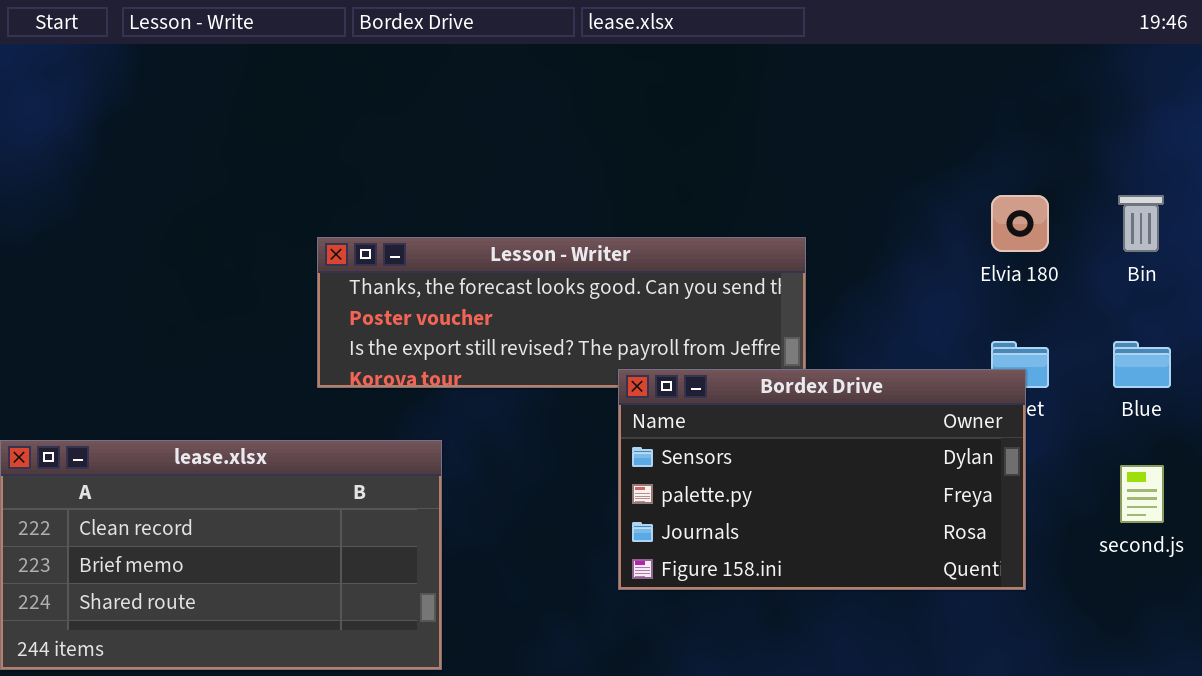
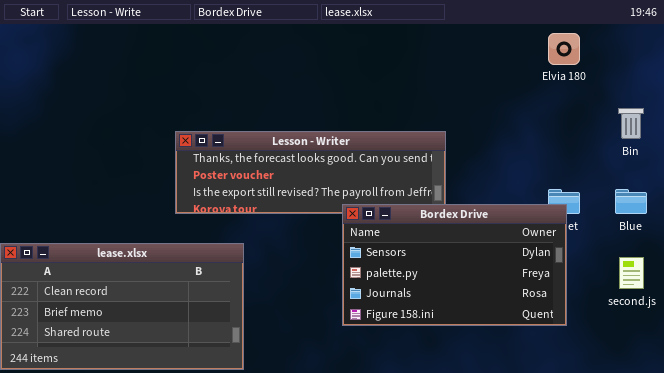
Elvia 180: [991,195,1049,252] -> [548,33,580,65], moved

